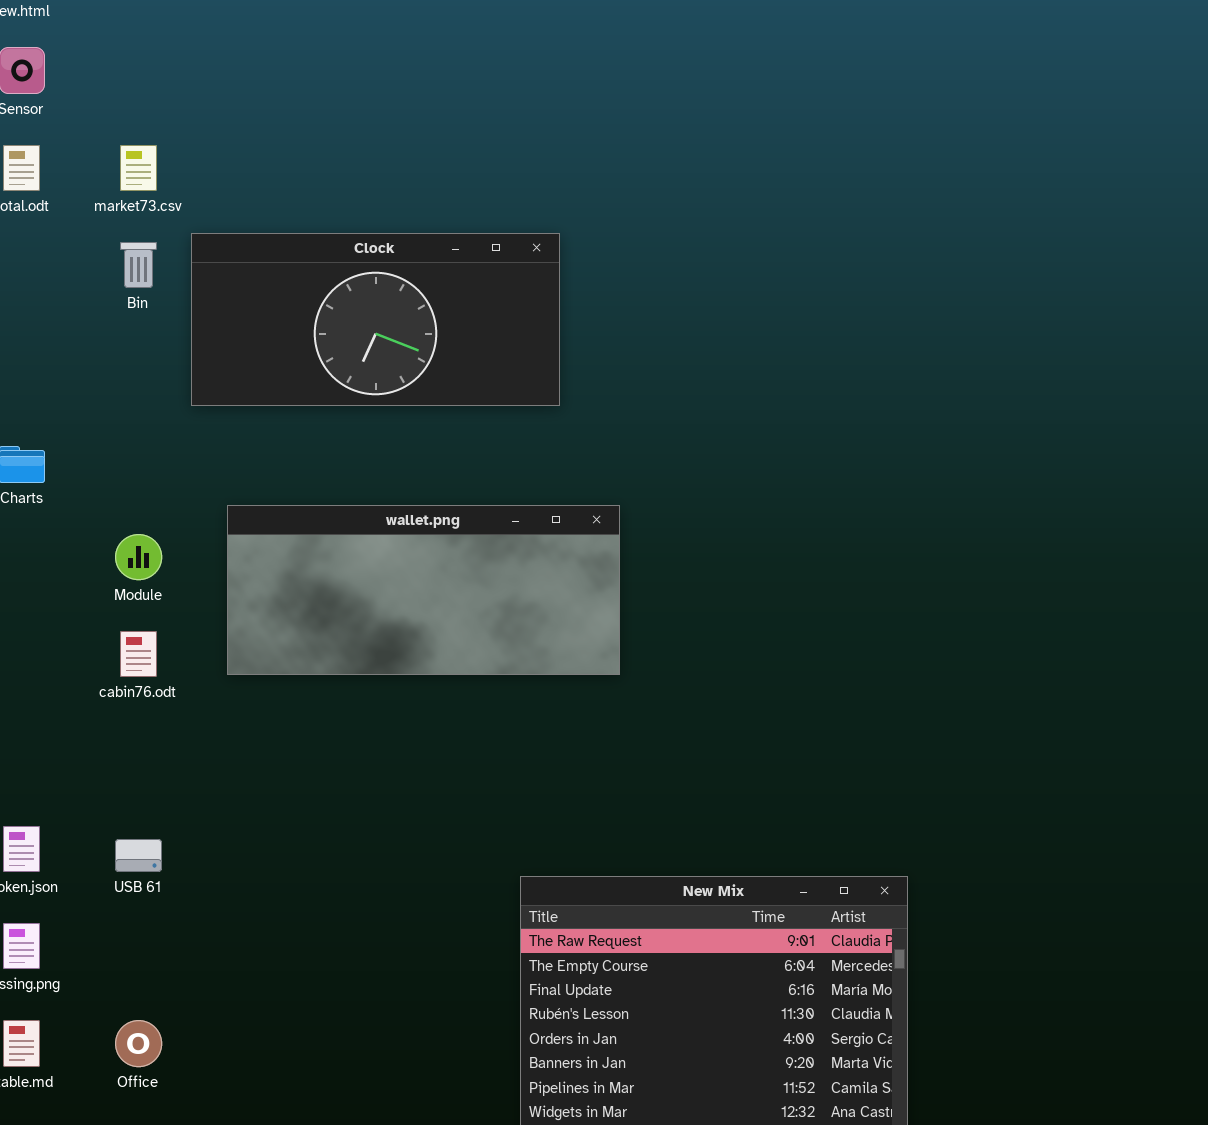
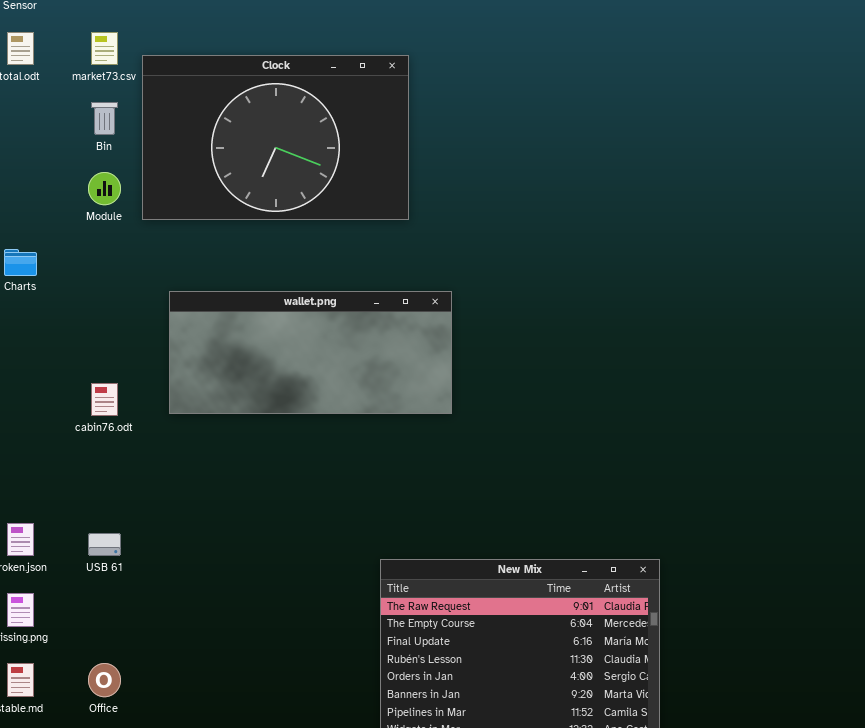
Clock: [191,233,560,406] -> [142,55,409,220], resized
Module: [115,534,162,580] -> [88,172,121,205], moved

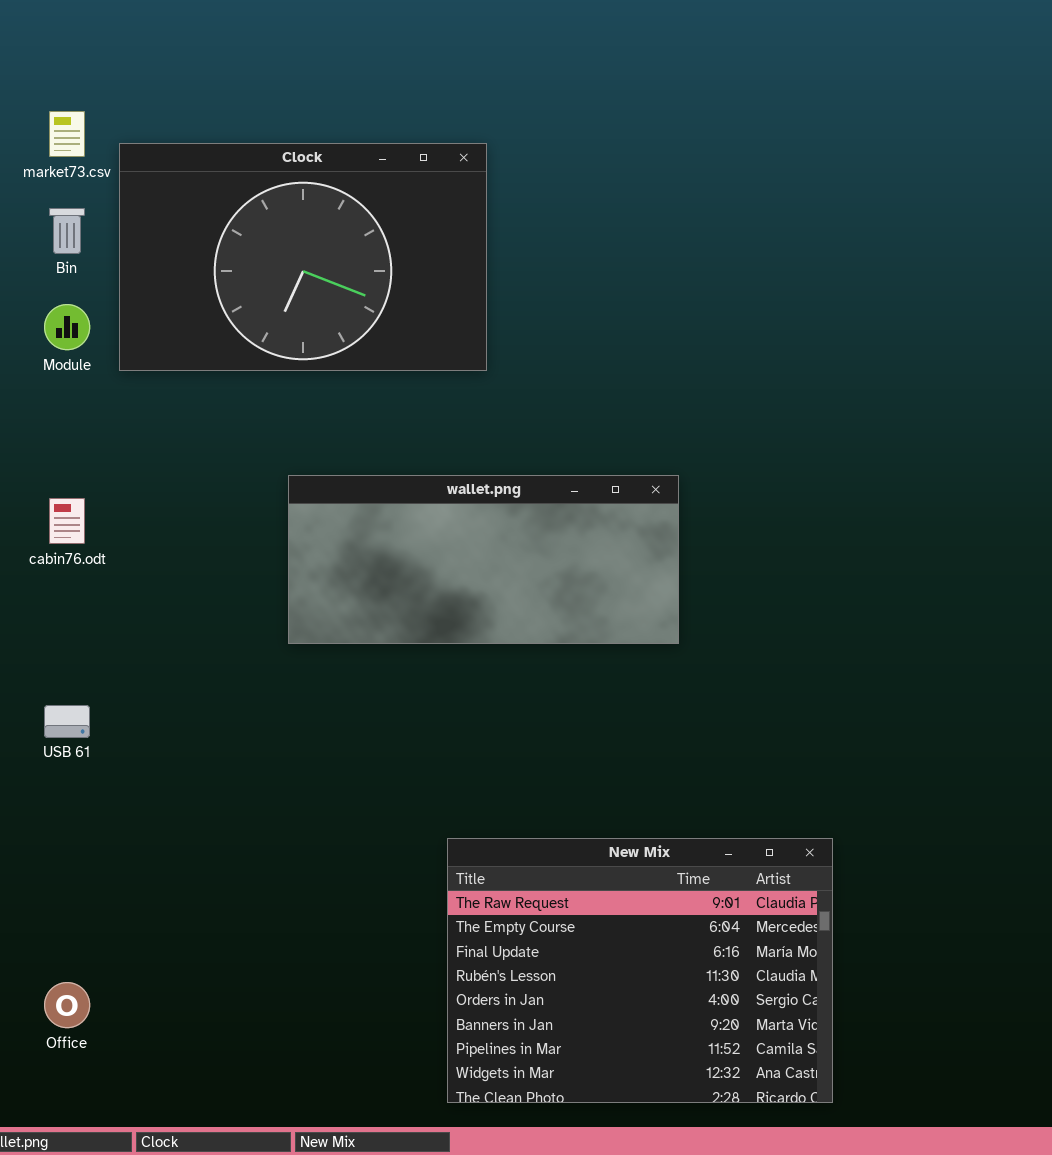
wallet.png: [169,291,452,414] -> [288,475,679,644], moved
cabin76.odt: [91,383,118,416] -> [49,498,85,544], moved
USB 61: [88,533,121,556] -> [44,705,90,738], moved

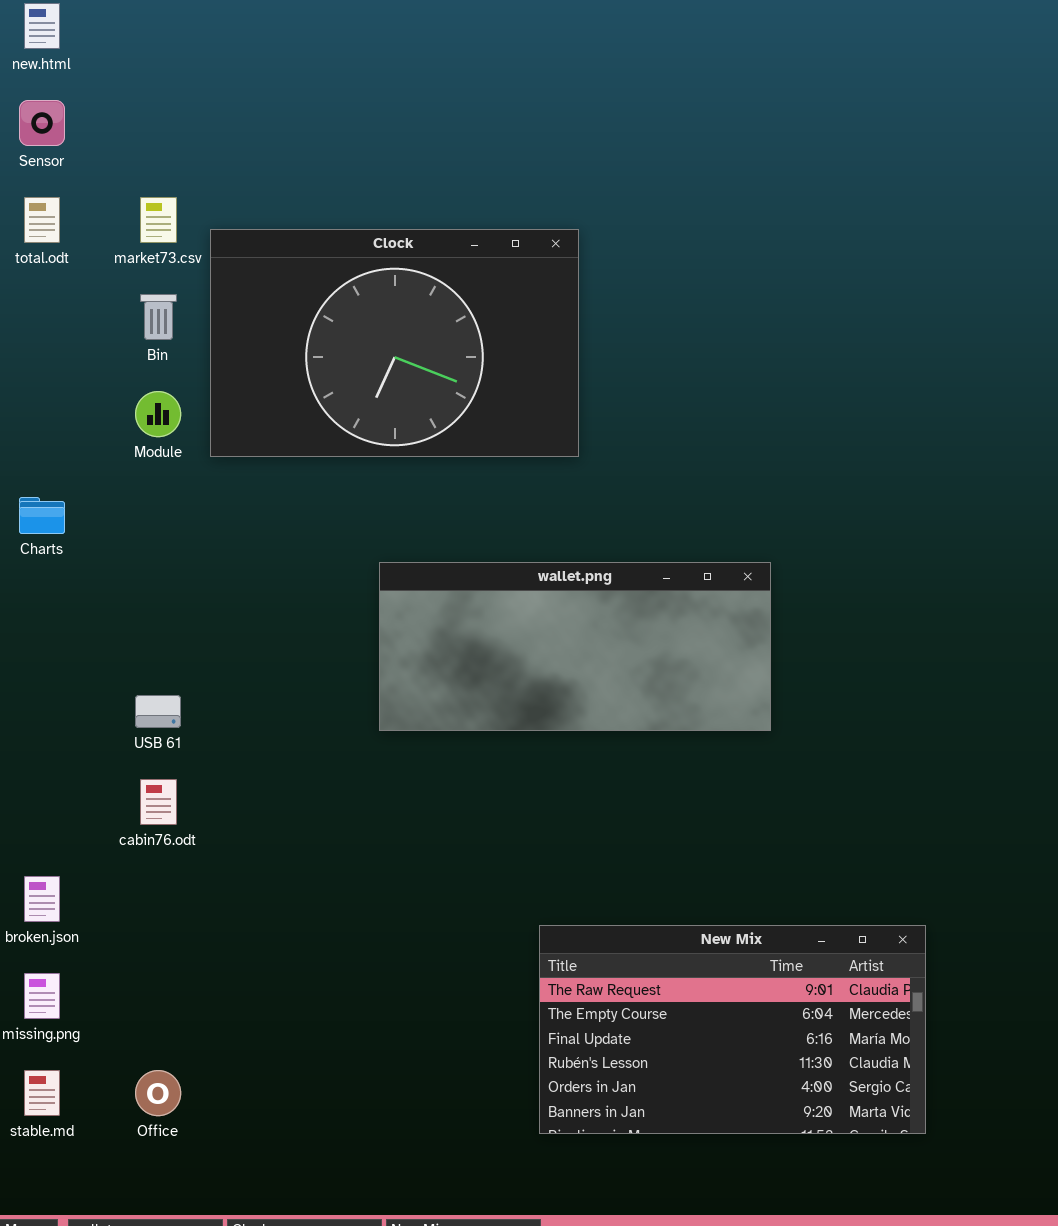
cabin76.odt: [49,498,85,544] -> [140,779,177,825], moved
USB 61: [44,705,90,738] -> [135,695,181,728], moved
New Mix: [447,838,833,1103] -> [539,925,926,1134], resized

